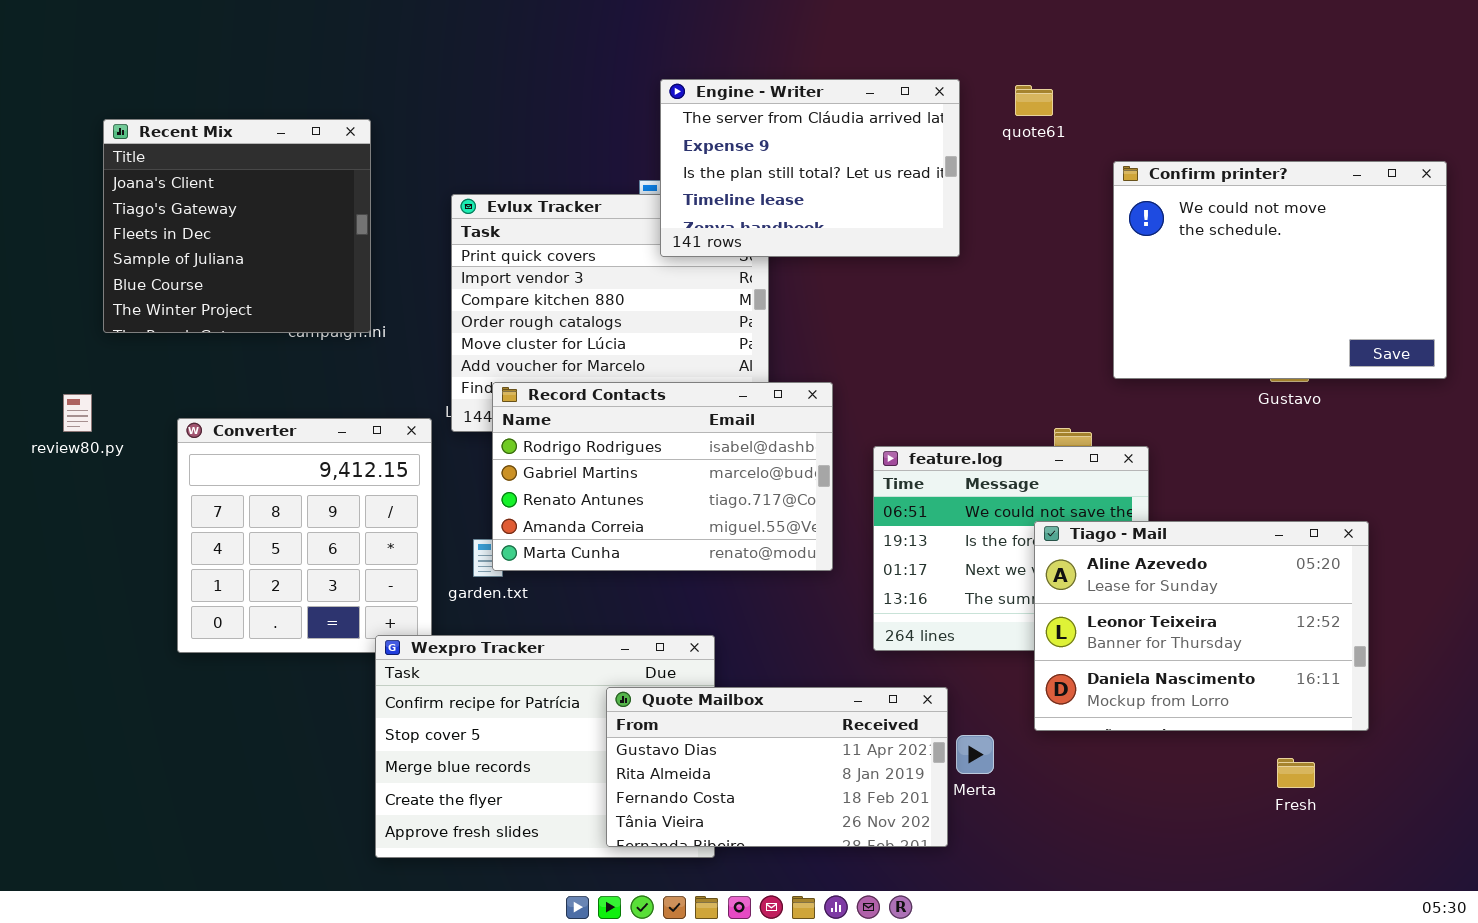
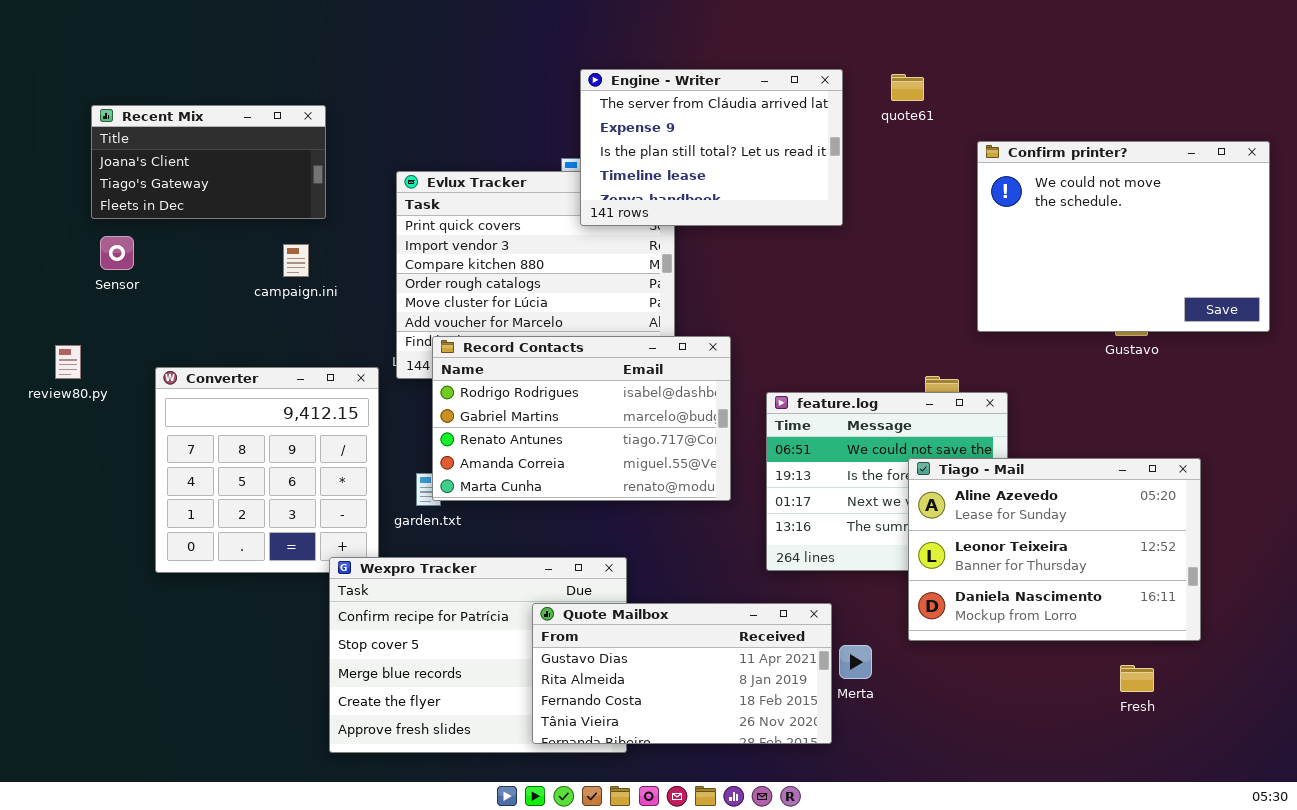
Recent Mix: [103,119,371,333] -> [91,105,326,219], resized

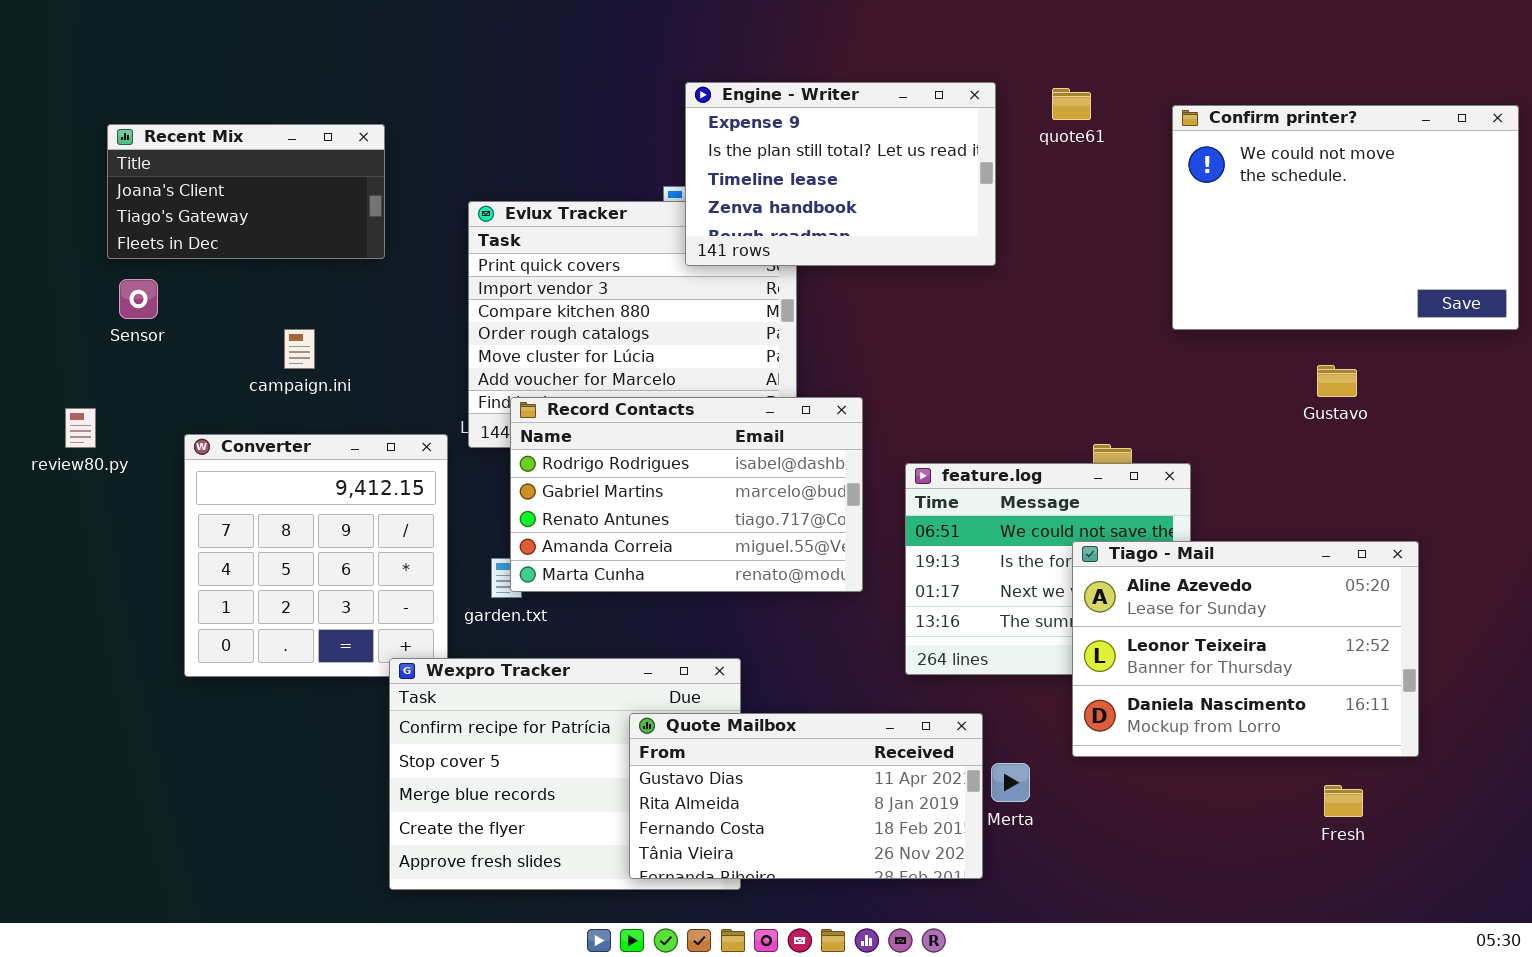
Engine - Writer: [580,69,843,226] -> [685,82,996,266], scrolled down 1 row
Confirm printer?: [977,141,1270,332] -> [1172,105,1519,330], moved
campaign.ini: [283,244,309,277] -> [284,329,315,369], moved

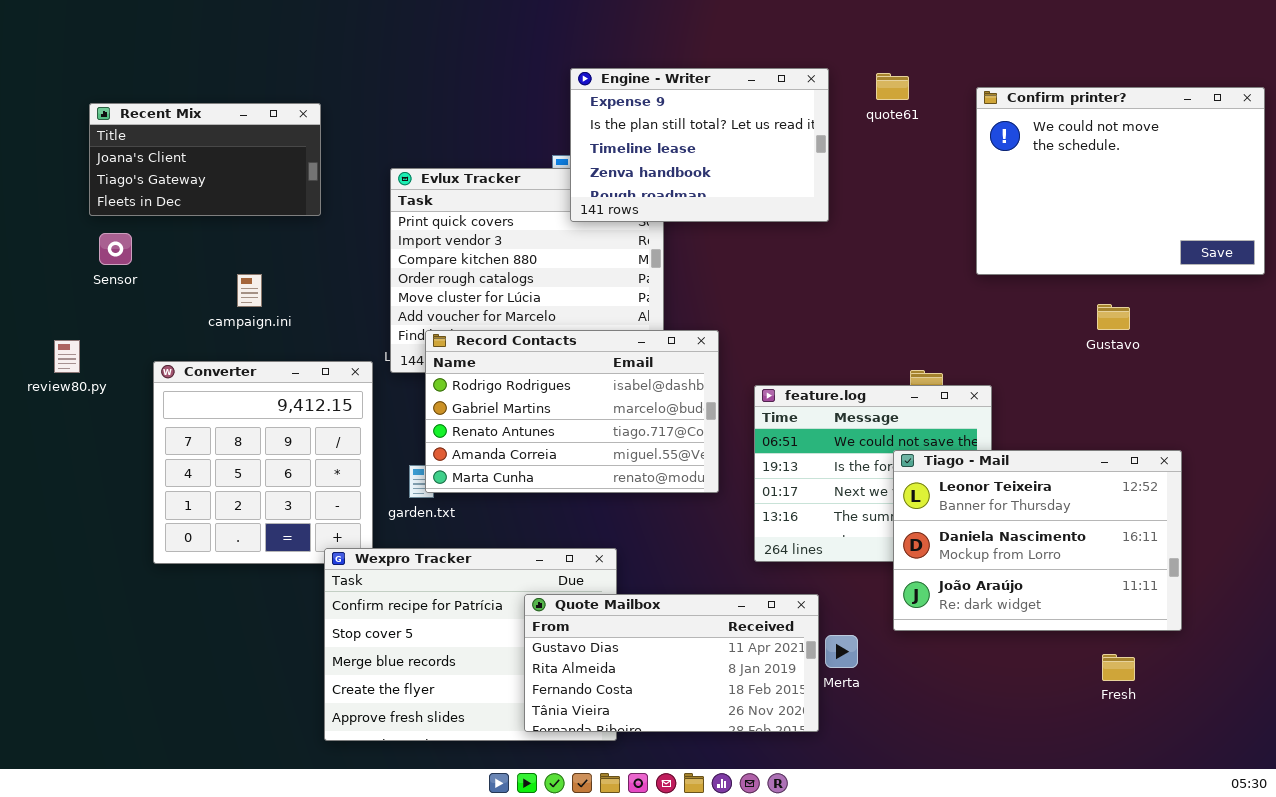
Tiago - Mail: [1072,541,1419,757] -> [893,450,1182,631], scrolled down 1 row

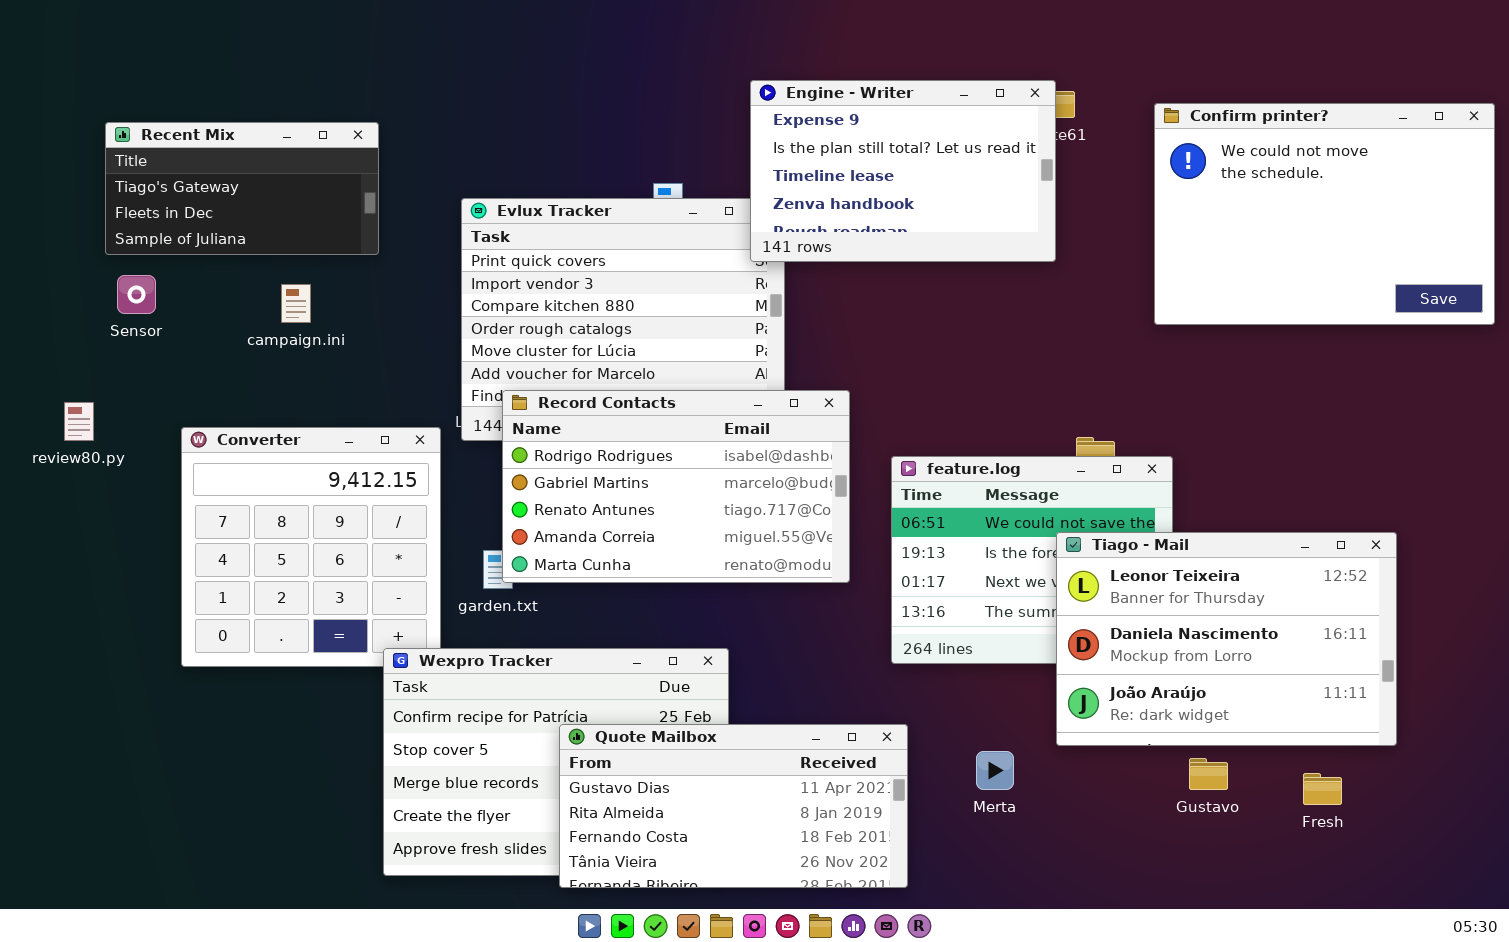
Engine - Writer: [570,68,829,222] -> [750,80,1056,262], moved
Recent Mix: [89,103,321,216] -> [105,122,379,255], scrolled down 1 row
campaign.ini: [237,274,262,307] -> [281,284,311,323], moved
Gustavo: [1097,304,1130,330] -> [1189,758,1228,790], moved
Quote Mailbox: [524,594,819,732] -> [559,724,908,888], moved

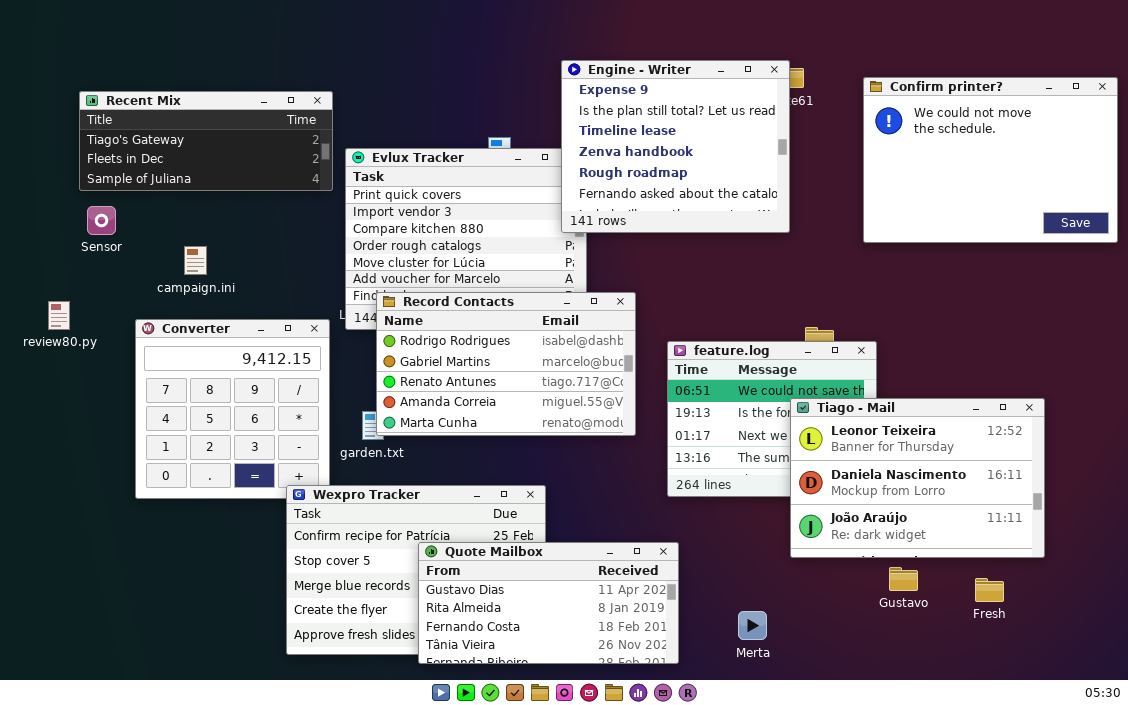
Engine - Writer: [750,80,1056,262] -> [561,60,790,233], resized
Recent Mix: [105,122,379,255] -> [79,91,333,191], resized
campaign.ini: [281,284,311,323] -> [184,246,207,275], moved
Merta: [976,751,1014,790] -> [738,611,767,640], moved

